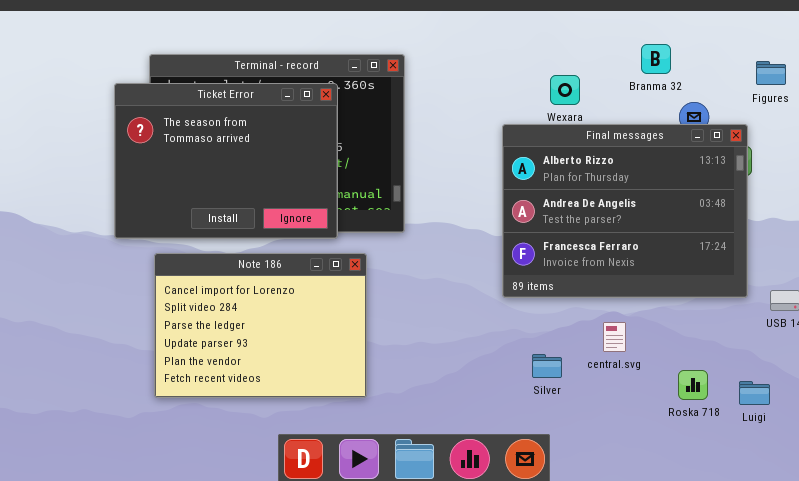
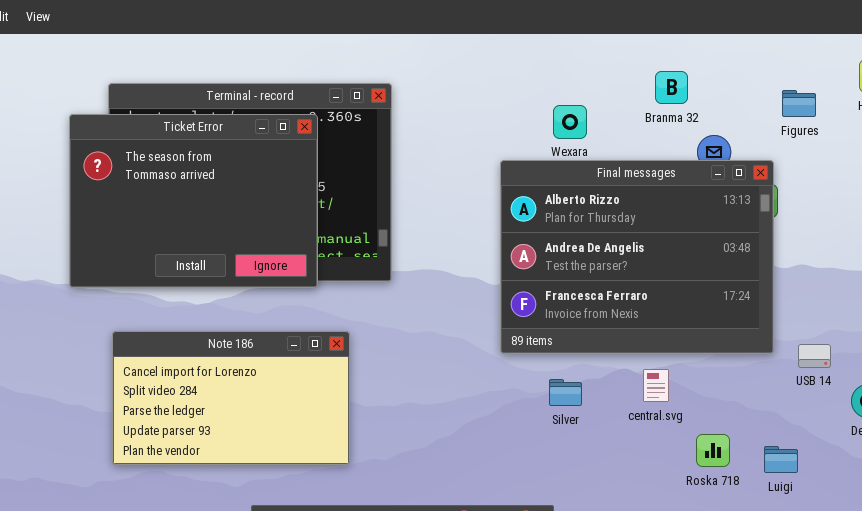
Note 186: [154,253,367,398] -> [112,331,350,465], resized
central.svg: [603,322,626,352] -> [643,369,669,402], moved
Silver: [532,354,562,378] -> [549,379,582,406], moved

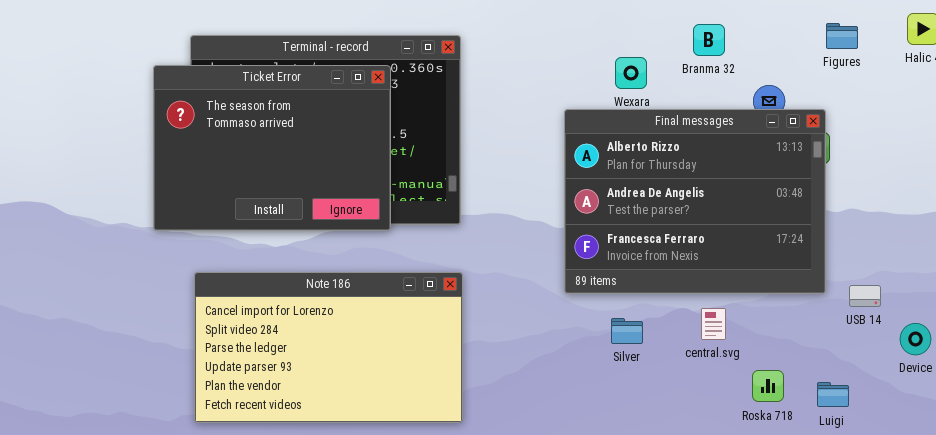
Branma 32: [655,71,688,104] -> [693,24,725,56], moved
Figures: [782,90,816,117] -> [826,23,858,49], moved
Note 186: [112,331,350,465] -> [194,272,463,423], resized

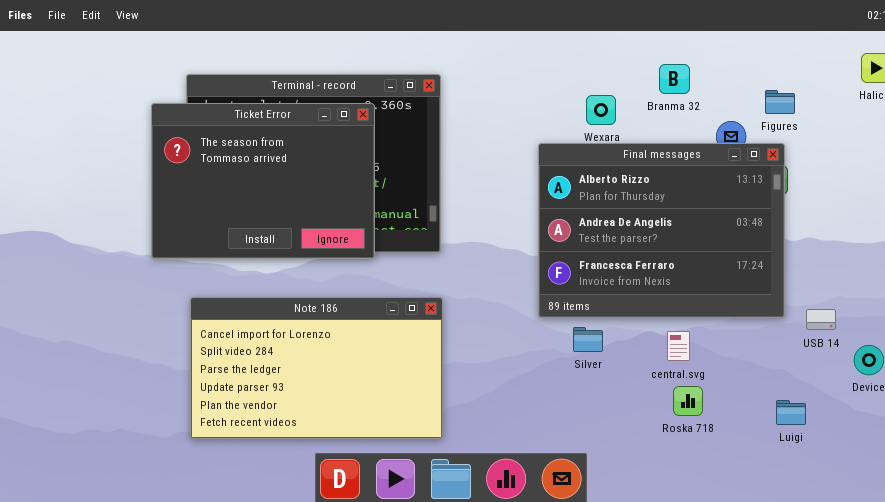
Figures: [826,23,858,49] -> [765,90,795,114], moved
Silver: [611,318,643,344] -> [573,327,603,352], moved
Roska 718: [752,370,784,402] -> [673,386,703,416], moved

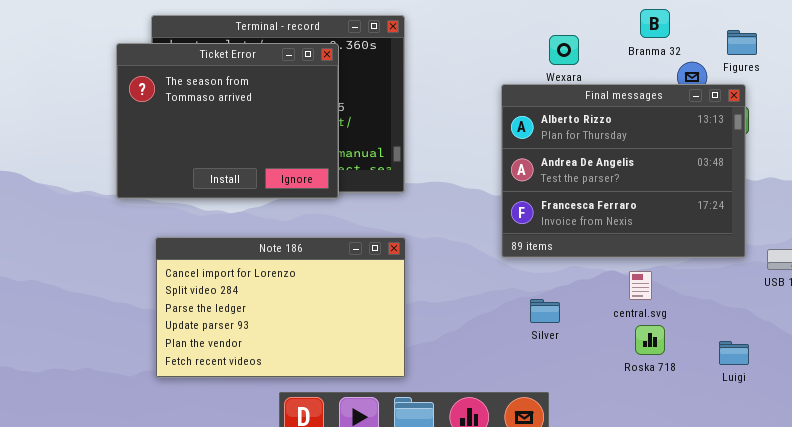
Branma 32: [659,64,690,94] -> [640,9,670,38], moved
Silver: [573,327,603,352] -> [530,299,560,323], moved
Luigi: [776,400,806,425] -> [719,341,749,365], moved

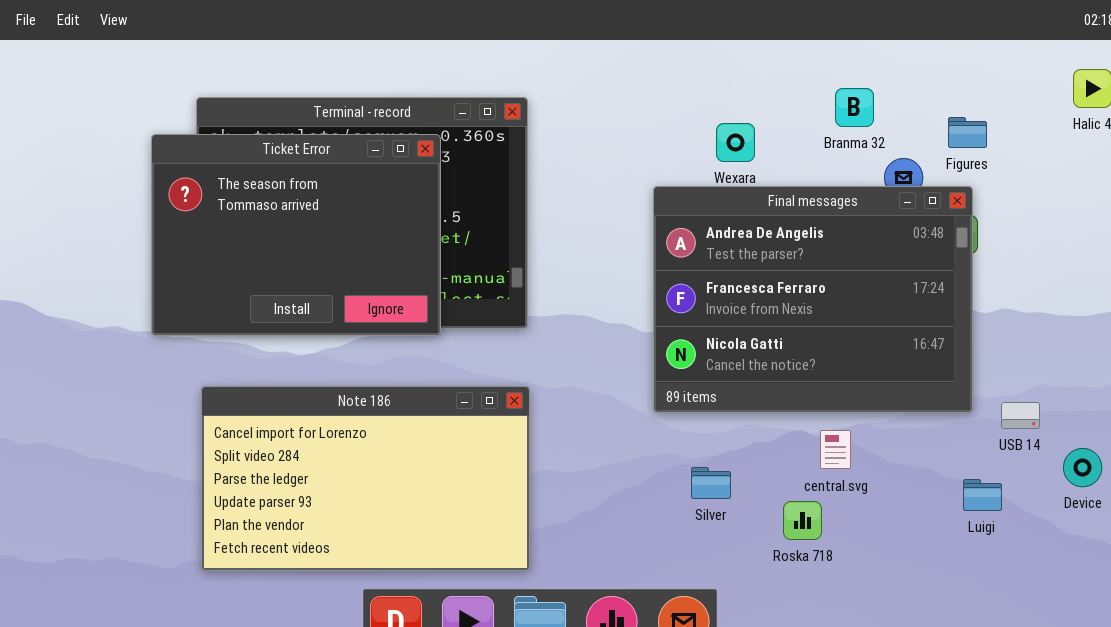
Final messages: [501,84,746,258] -> [653,186,973,413], scrolled down 1 row
Roska 718: [635,325,665,355] -> [783,501,822,540], moved
Luigi: [719,341,749,365] -> [963,479,1002,511], moved

